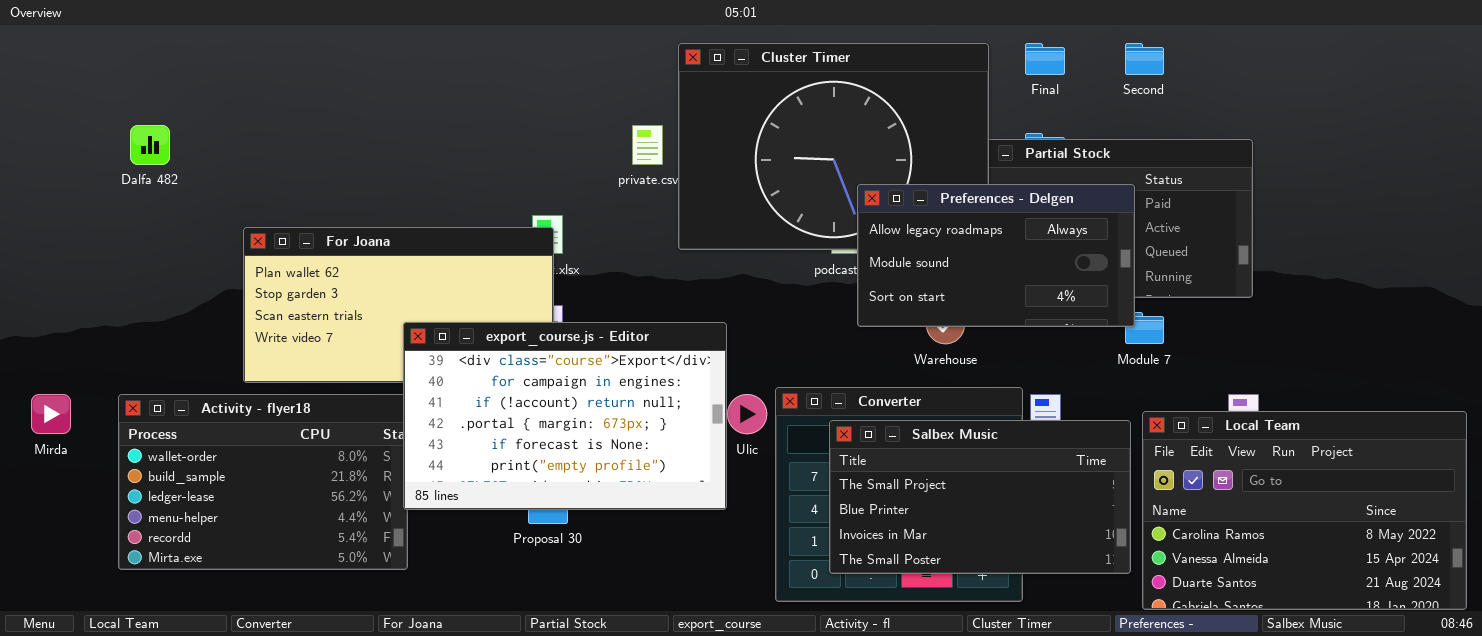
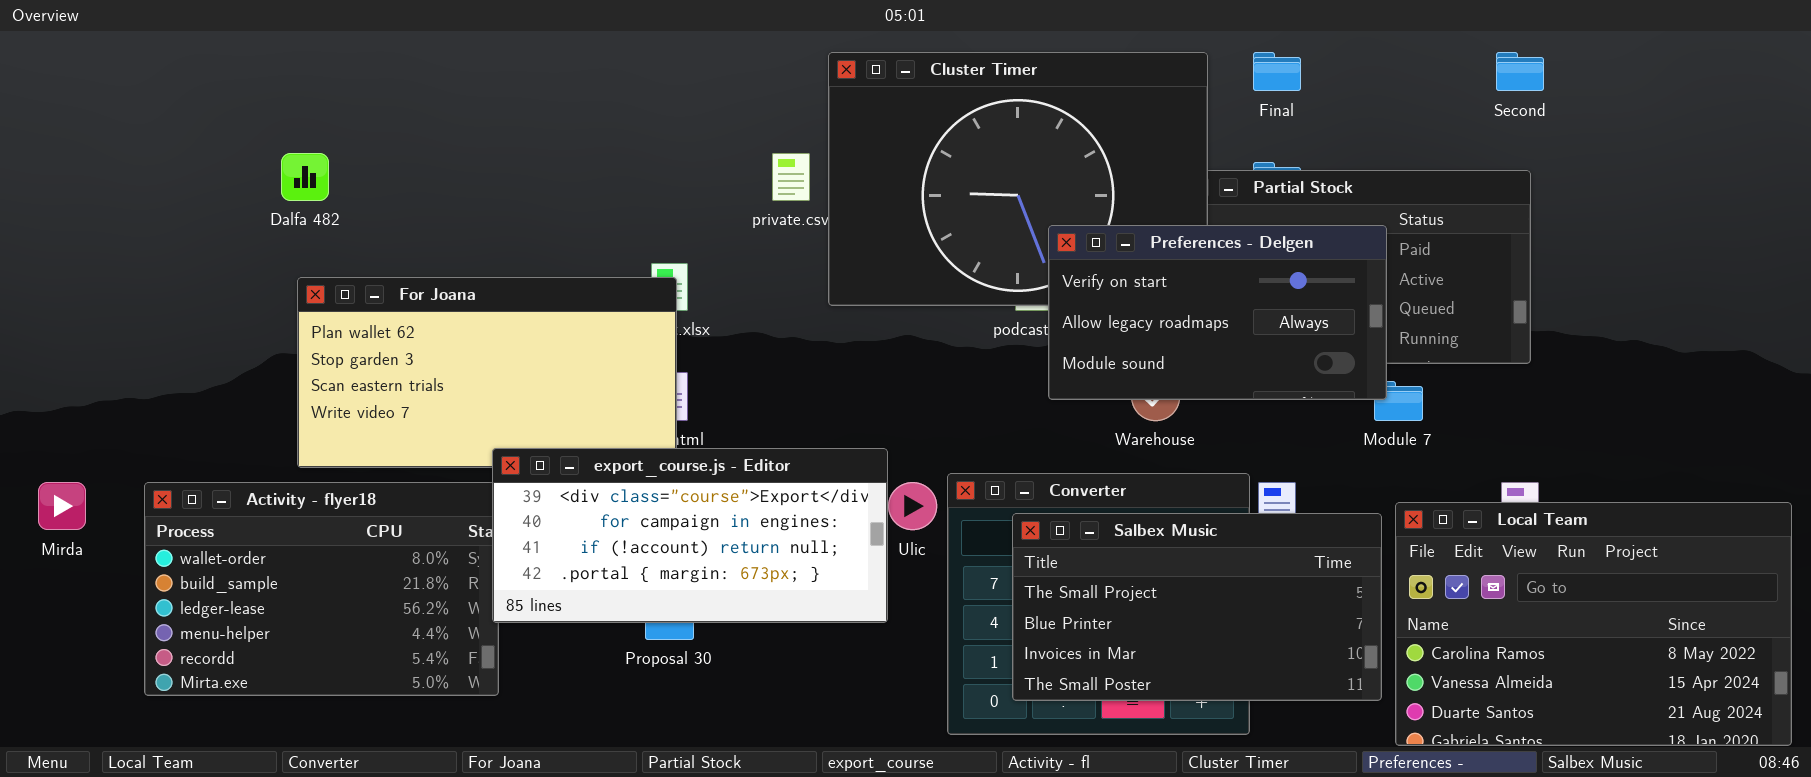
Second: [1125,43,1164,75] -> [1496,52,1544,91], moved
Dalfa 482: [130,125,170,165] -> [281,153,329,201], moved
Preferences - Delgen: [857,184,1135,327] -> [1048,225,1387,400], scrolled up 1 row
export_course.js - Editor: [403,322,727,510] -> [492,448,888,623], resized

